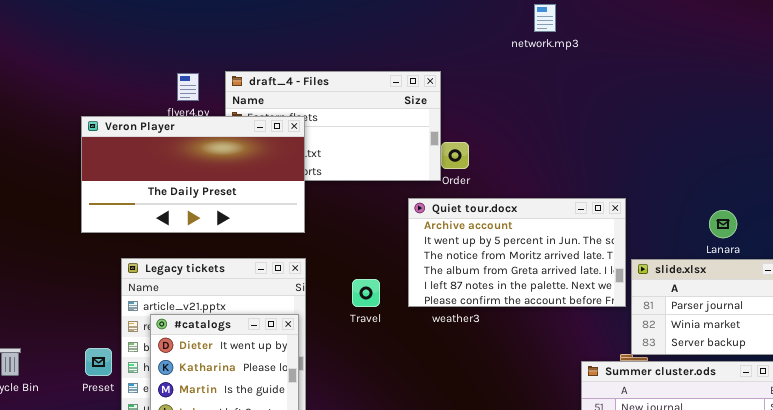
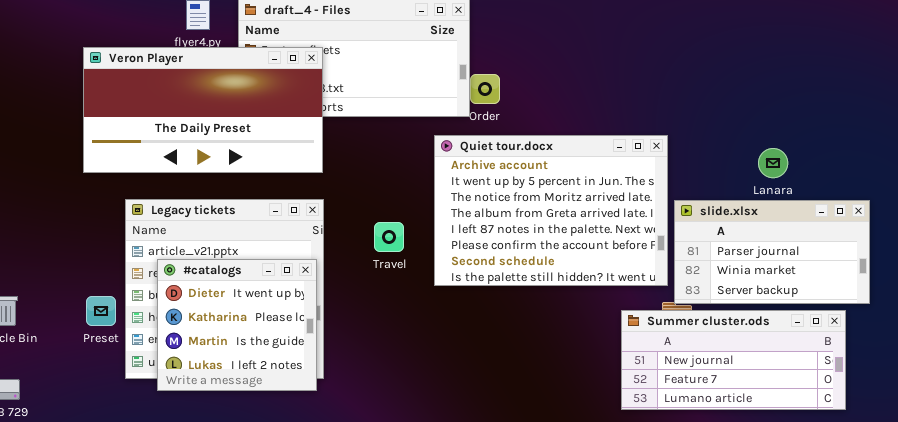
Quiet tour.docx: [408,198,626,307] -> [434,135,668,286], resized

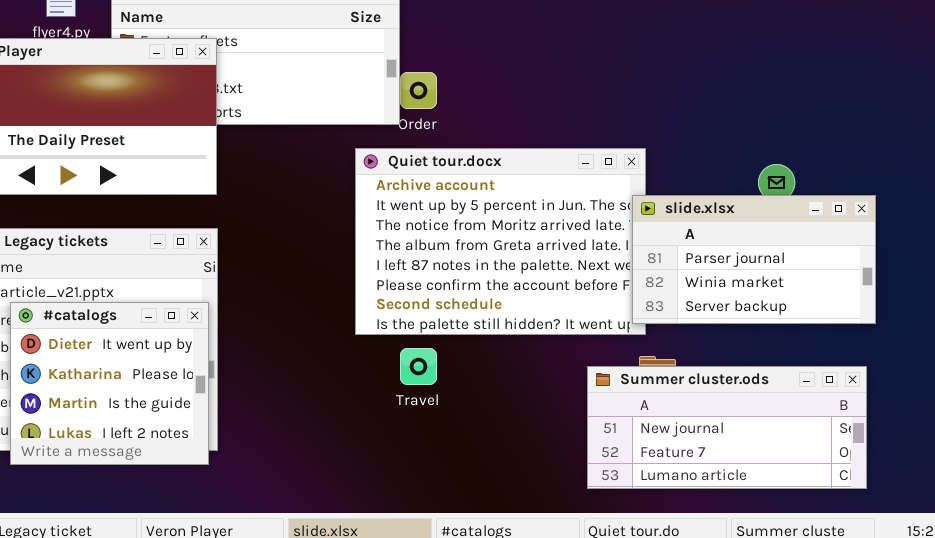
slide.xlsx: [674,200,870,304] -> [632,195,876,324], moved
Travel: [374,222,404,252] -> [400,348,437,385], moved

